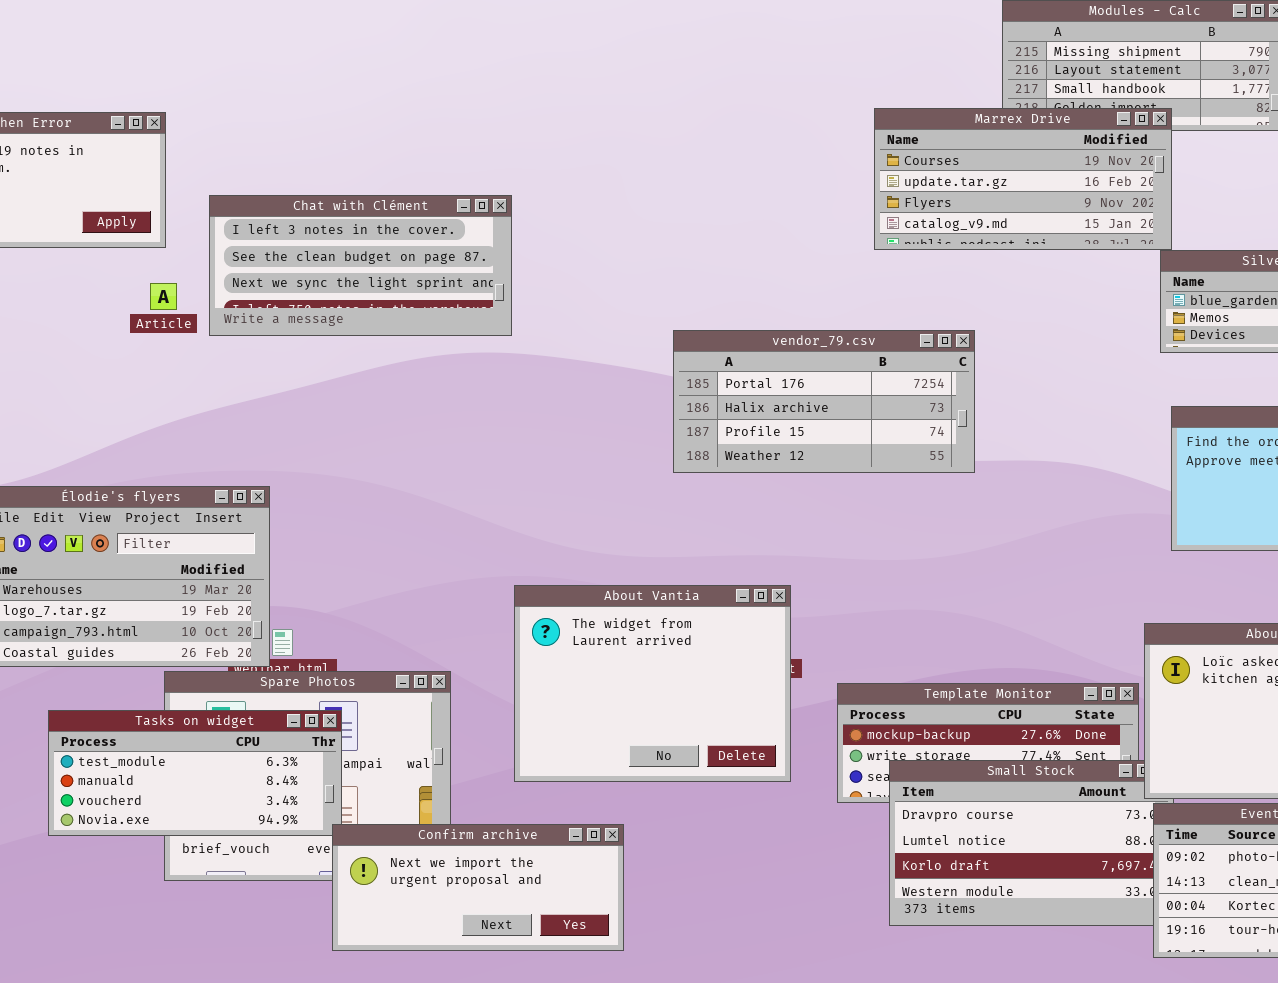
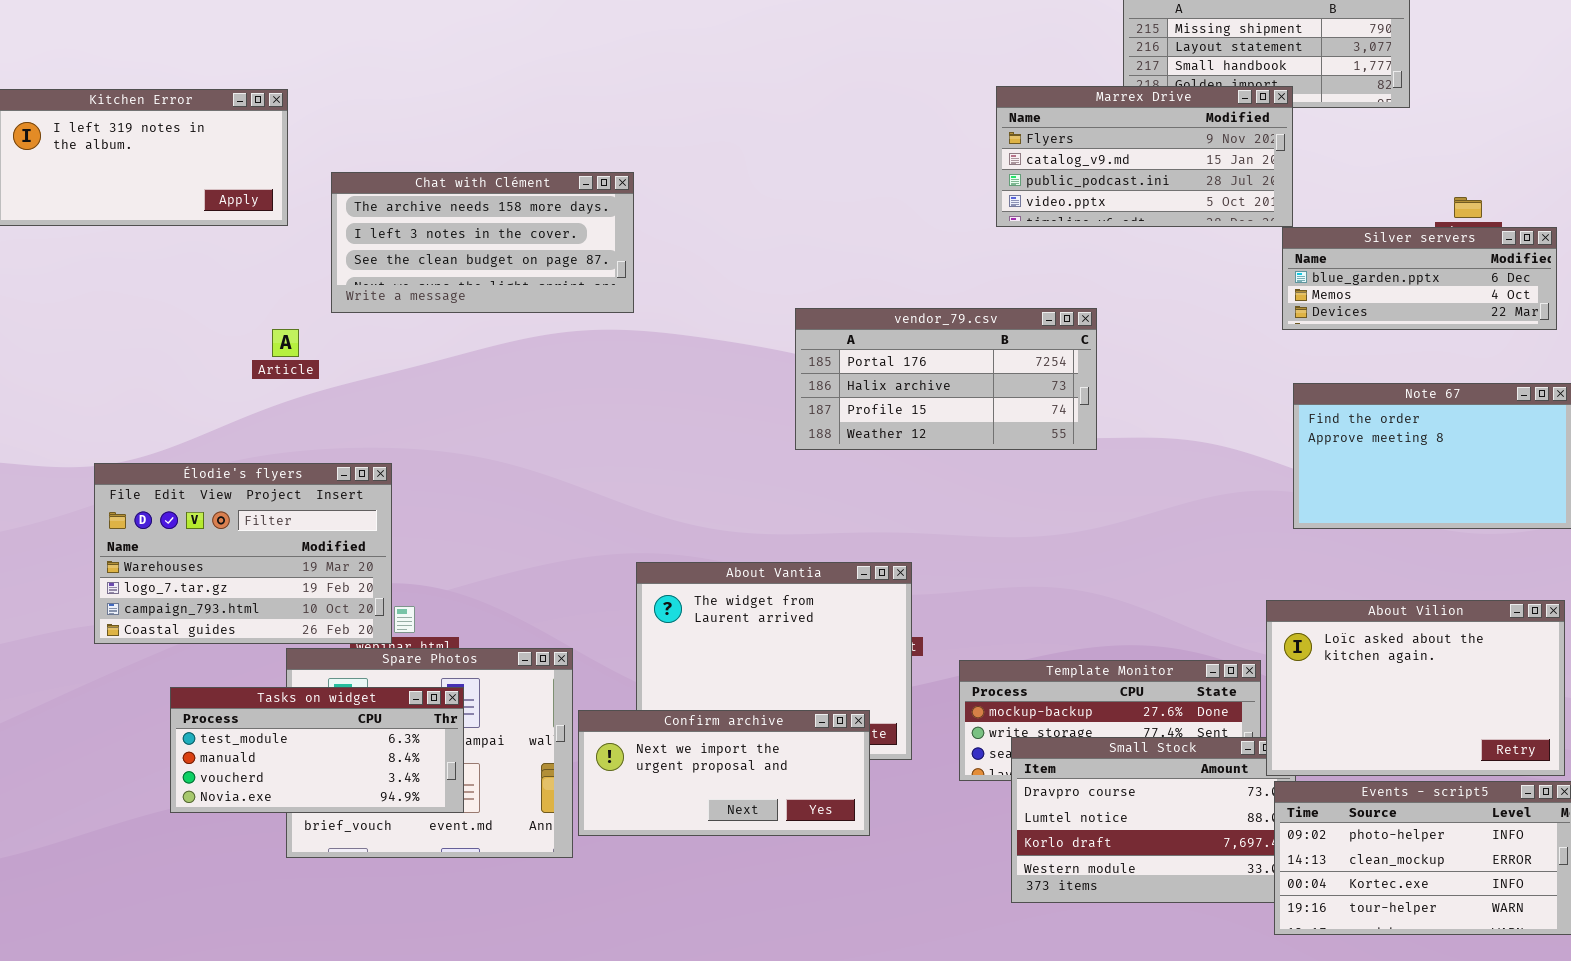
Marrex Drive: [874,108,1172,250] -> [996,86,1293,227], scrolled down 2 rows
Chat with Clément: [209,195,512,336] -> [331,172,634,313], scrolled up 1 row
Article: [150,283,177,310] -> [272,329,299,357], moved
Confirm archive: [332,824,624,951] -> [578,710,870,836], moved

